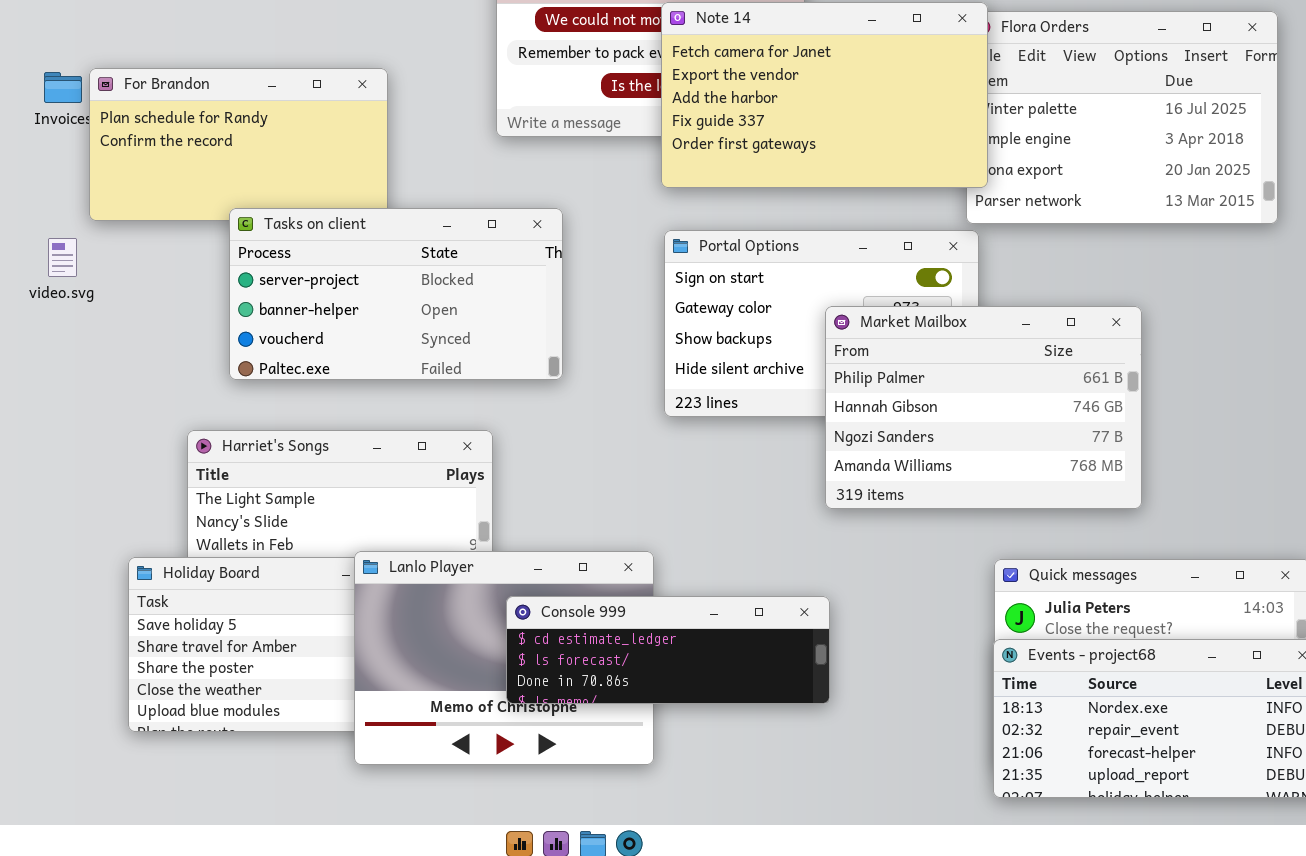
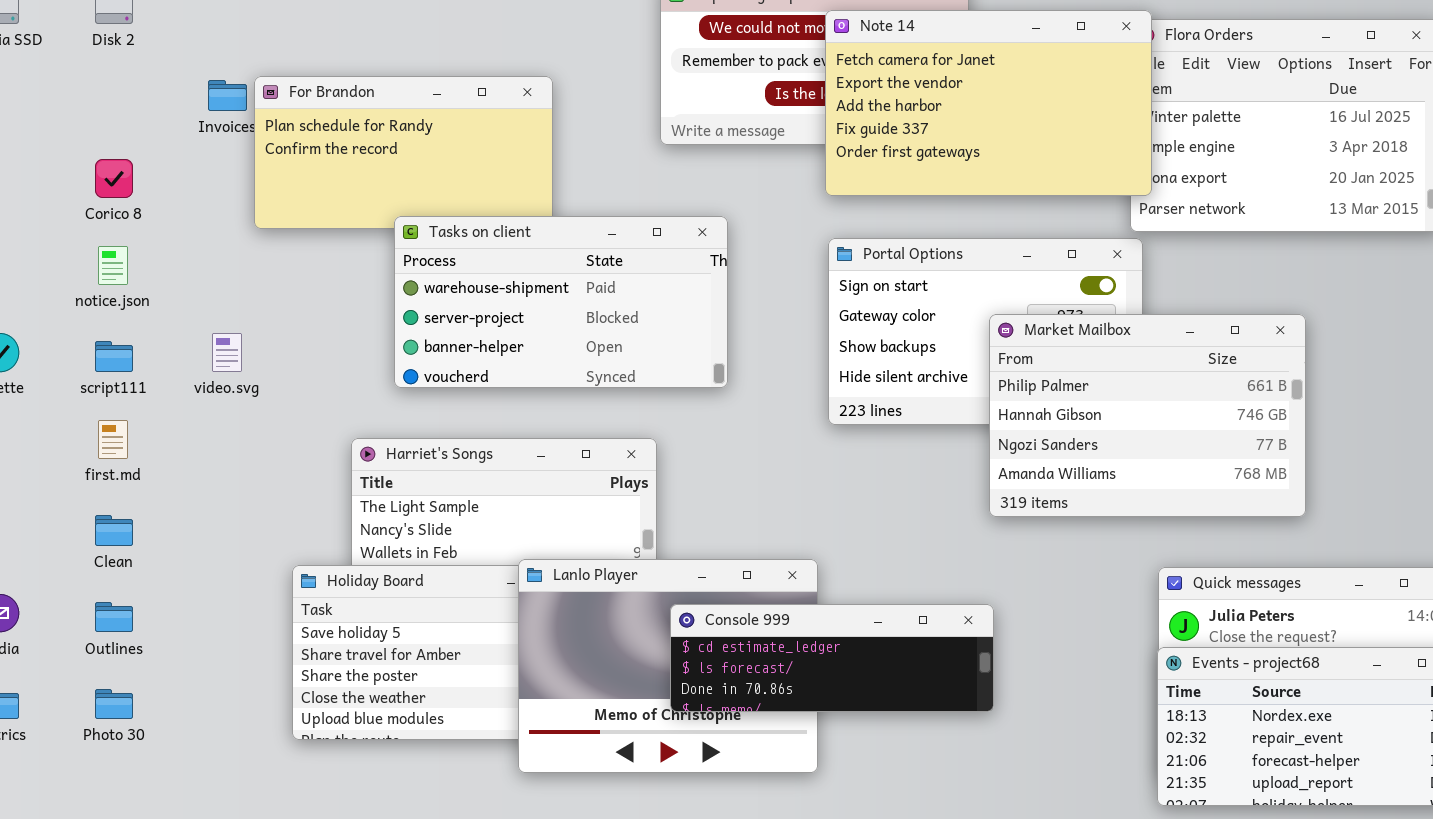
Tasks on client: [229,208,563,380] -> [394,216,728,388], scrolled up 1 row
video.svg: [48,238,77,277] -> [212,333,242,372], moved

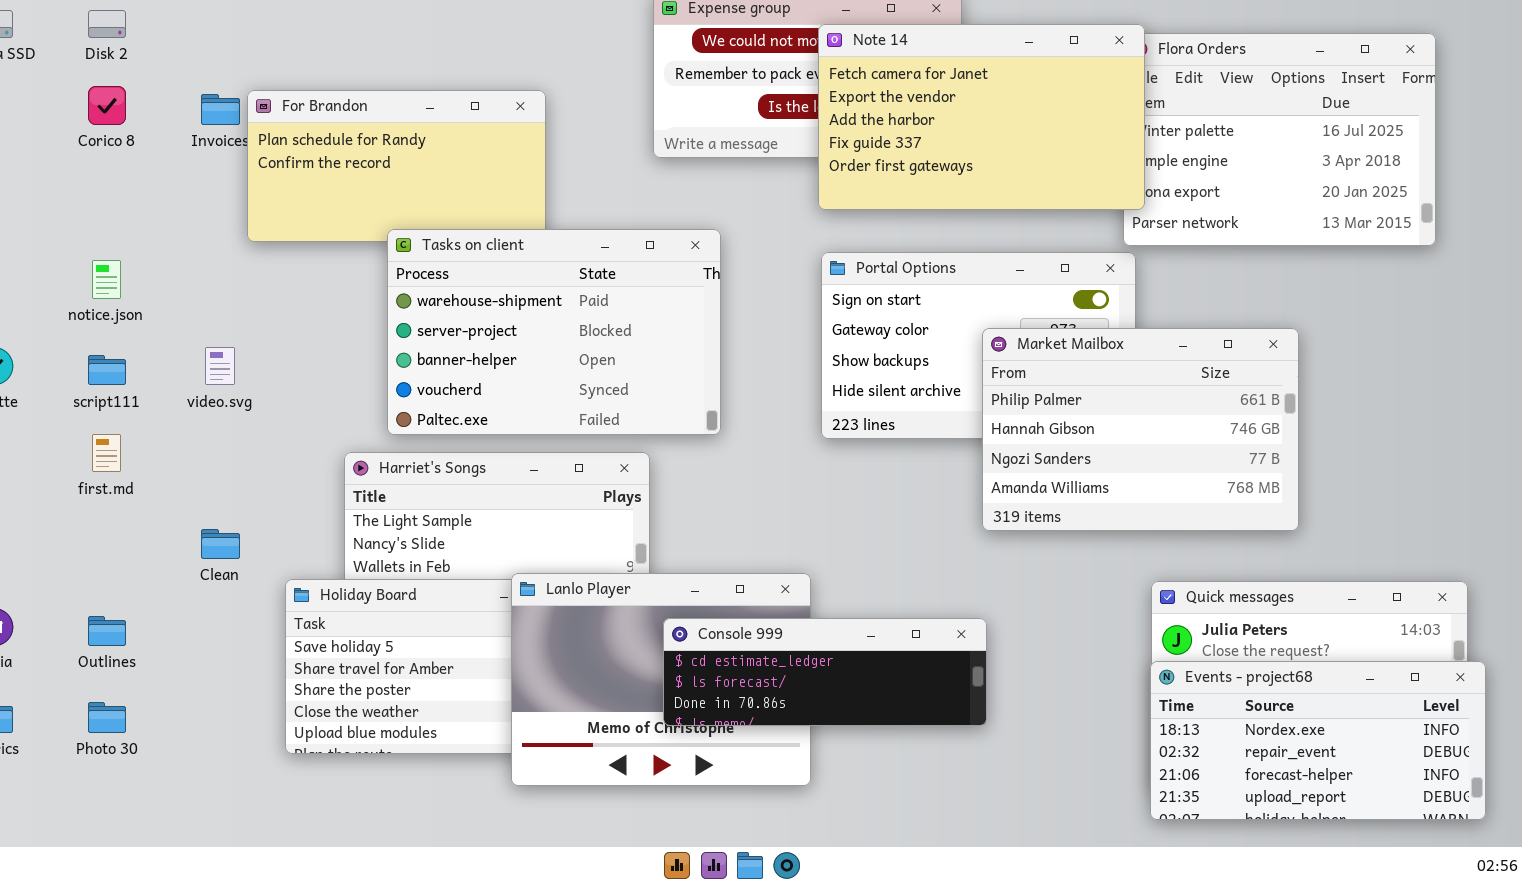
Corico 8: [95,159,133,198] -> [88,86,126,125], moved
Tasks on client: [394,216,728,388] -> [387,229,721,435], resized
Clean: [95,515,133,546] -> [201,529,240,559], moved

